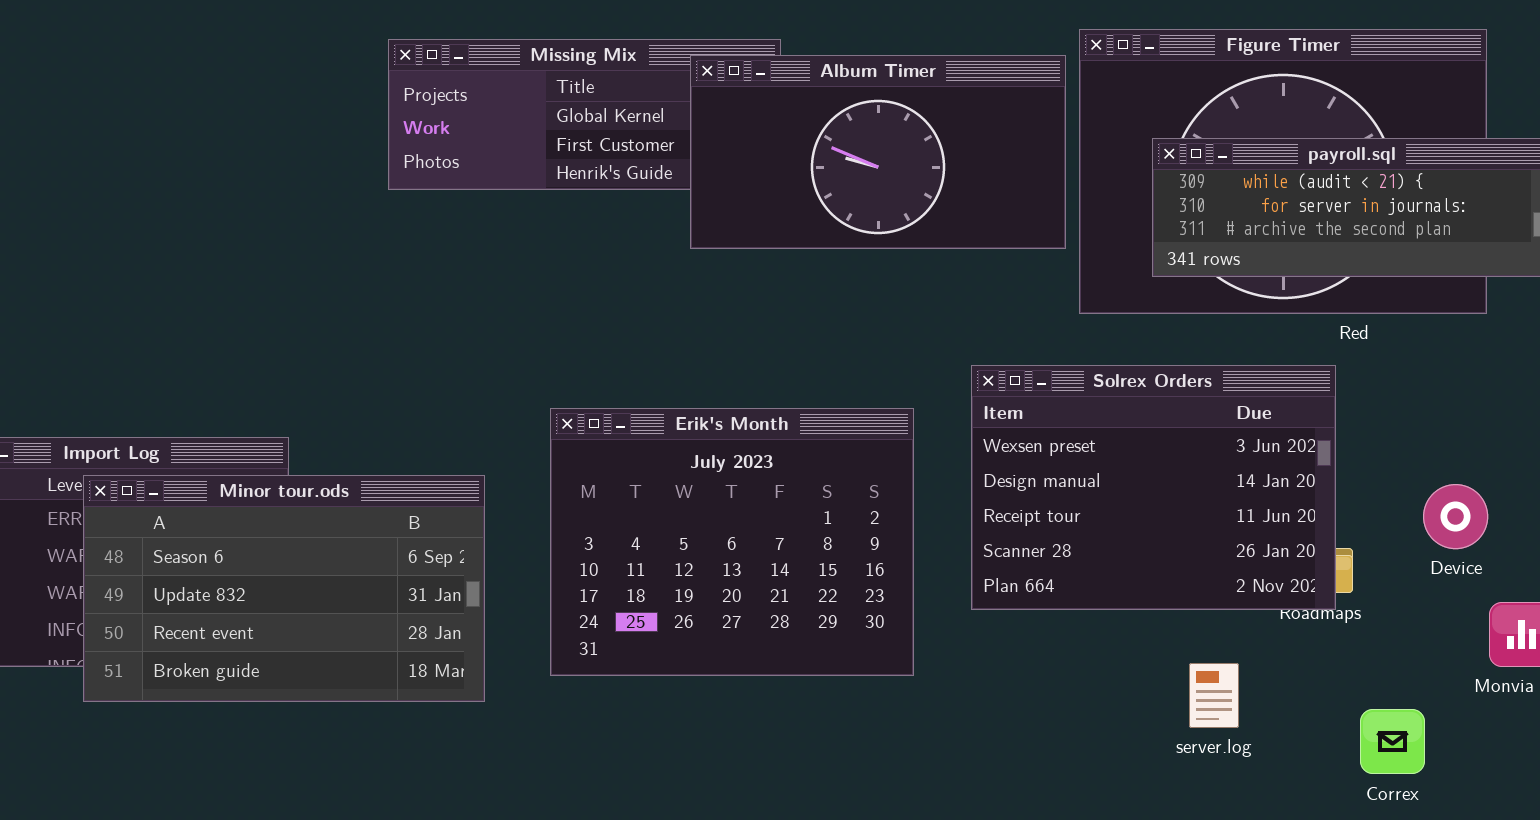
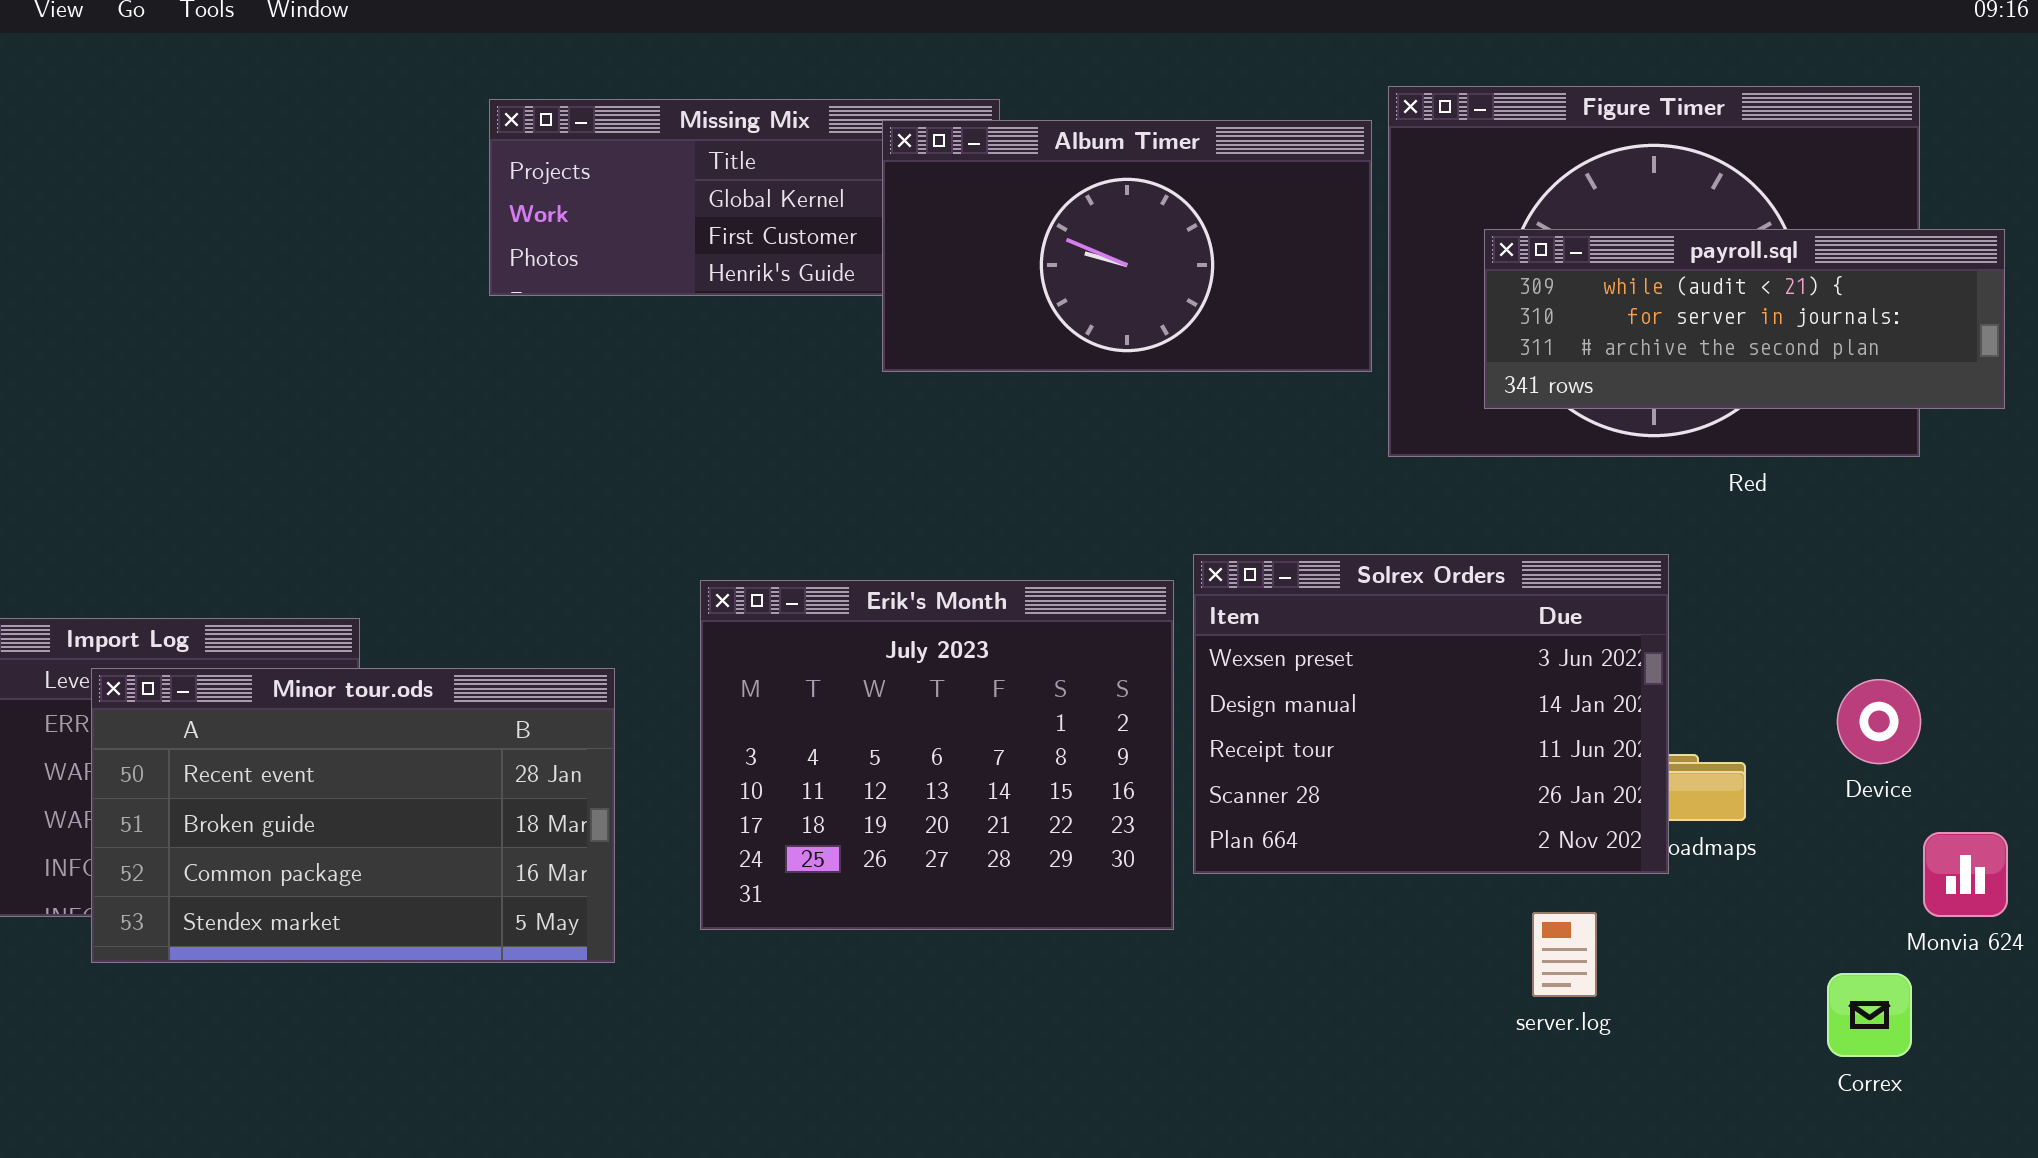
Solrex Orders: [971,365,1336,610] -> [1193,554,1669,874], moved
Minor tour.ods: [83,475,485,702] -> [91,668,615,963], scrolled down 2 rows
Correx: [1360,709,1425,774] -> [1827,973,1912,1057], moved

